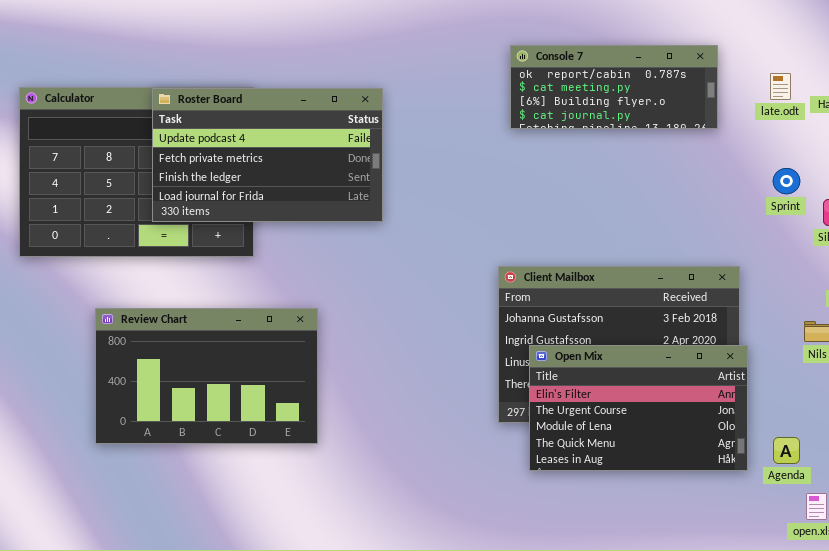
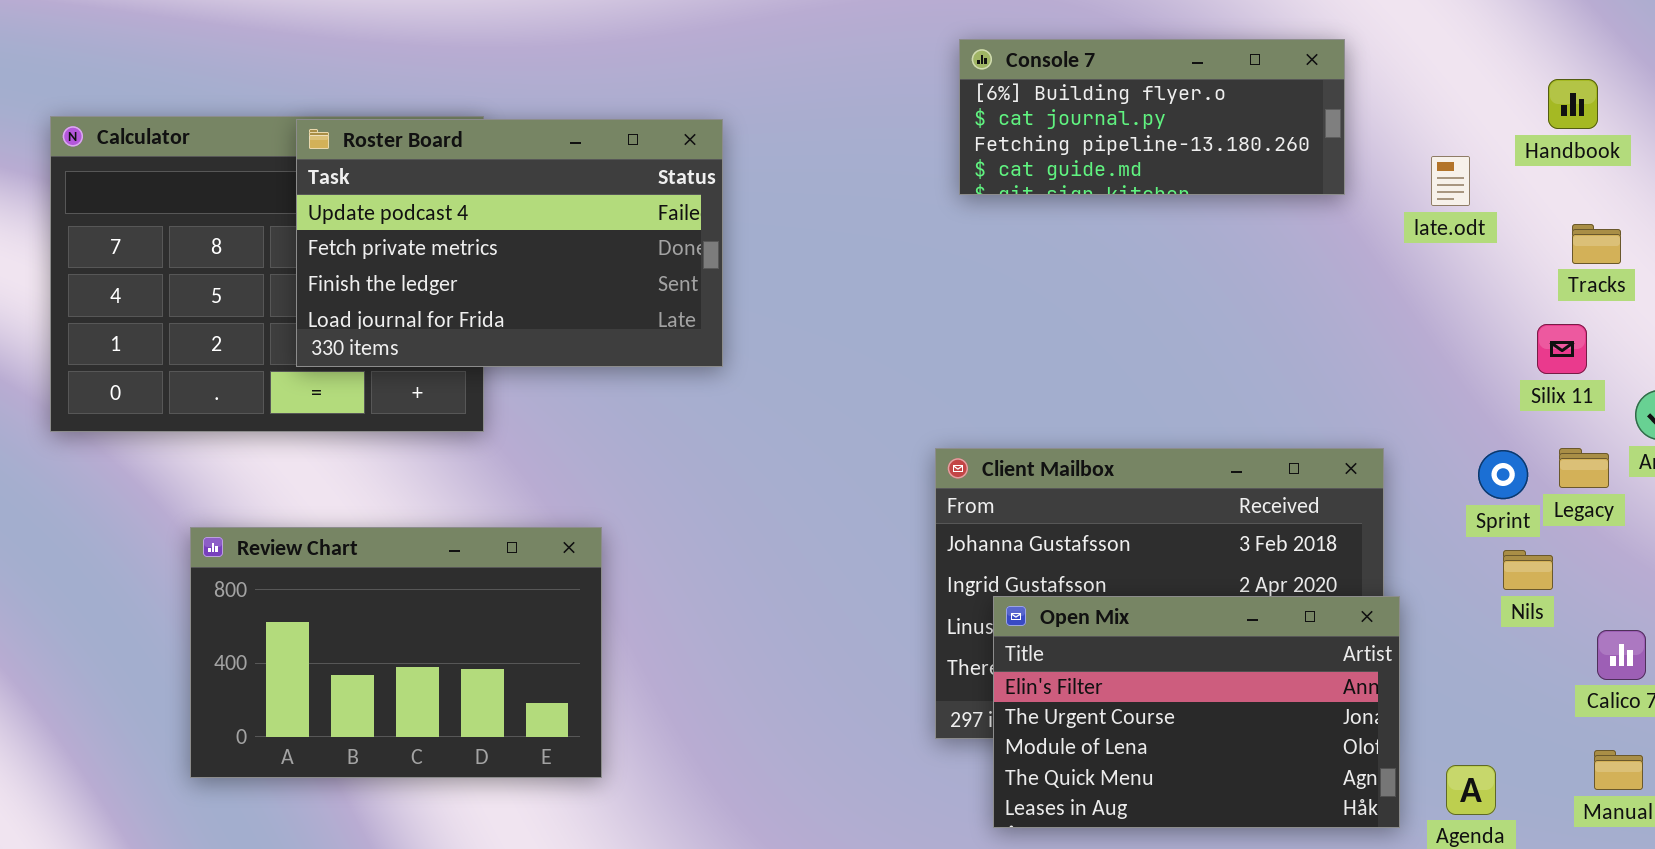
Console 7: [510,45,718,129] -> [959,39,1345,195], scrolled down 2 rows
late.odt: [770,73,791,100] -> [1431,156,1470,206], moved
Sprint: [773,168,800,194] -> [1478,450,1528,499], moved

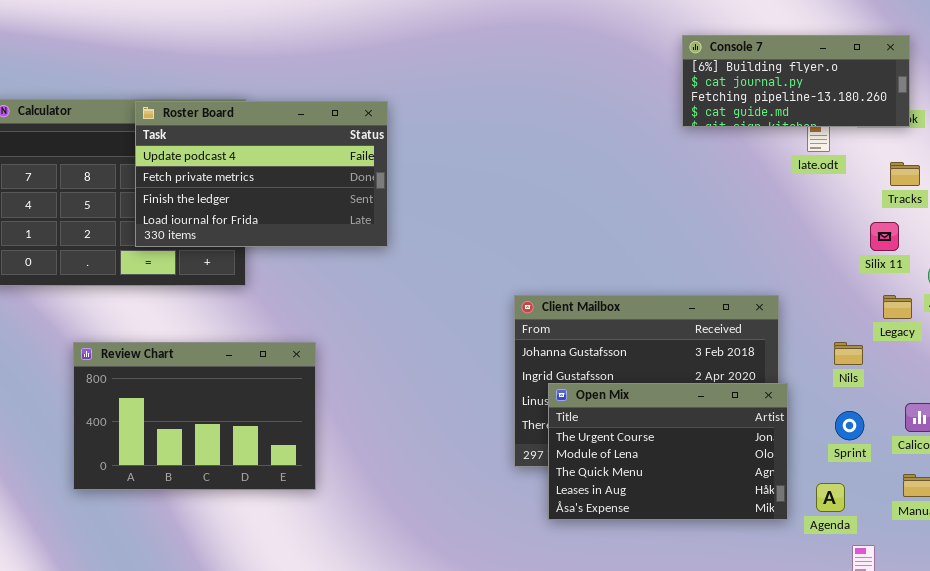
Console 7: [959,39,1345,195] -> [682,35,910,127], moved
Sprint: [1478,450,1528,499] -> [835,411,864,440], moved
Nils: [1503,550,1553,590] -> [834,342,863,365], moved
Open Mix: [993,596,1400,828] -> [548,383,788,520], scrolled down 1 row

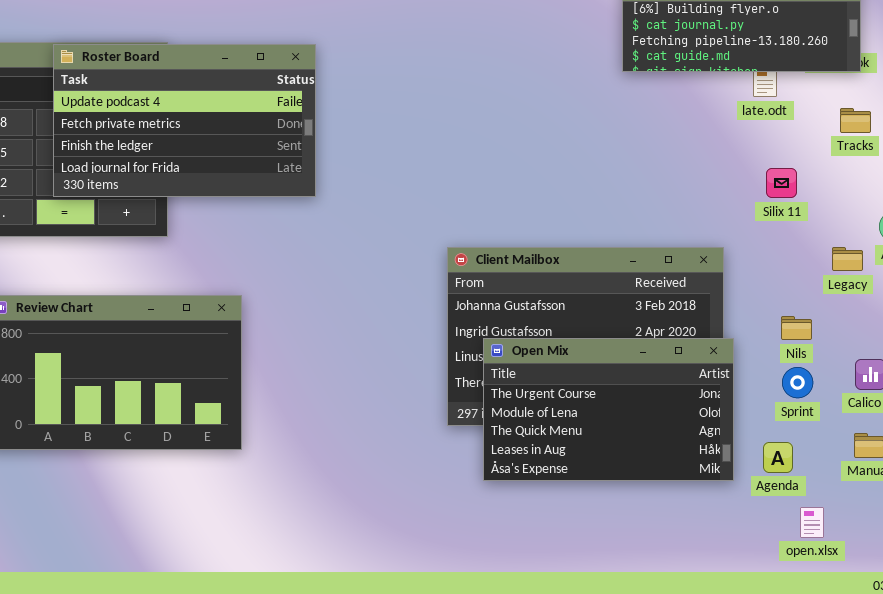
Silix 11: [870,222,899,251] -> [766,168,797,198], moved
Nils: [834,342,863,365] -> [781,316,812,340], moved

